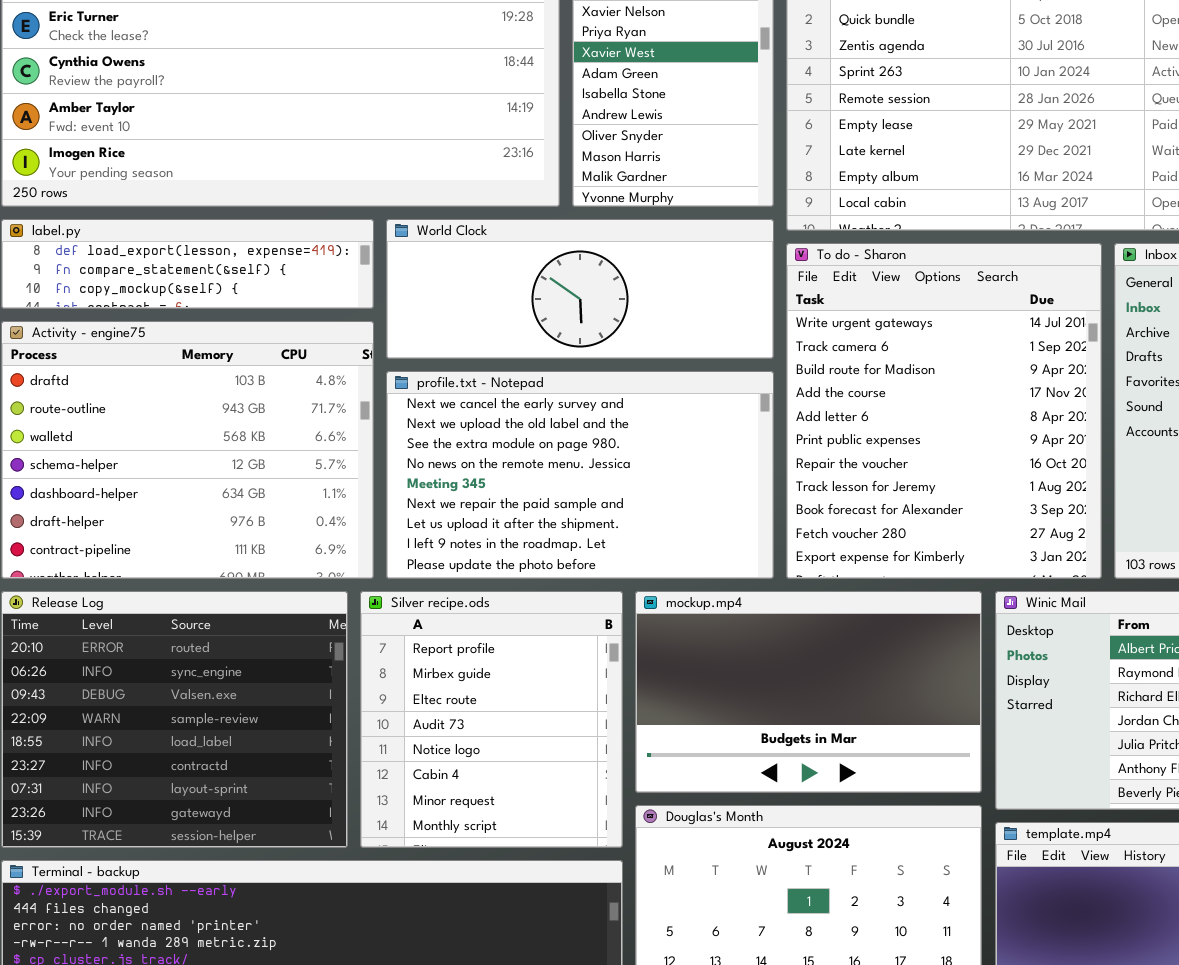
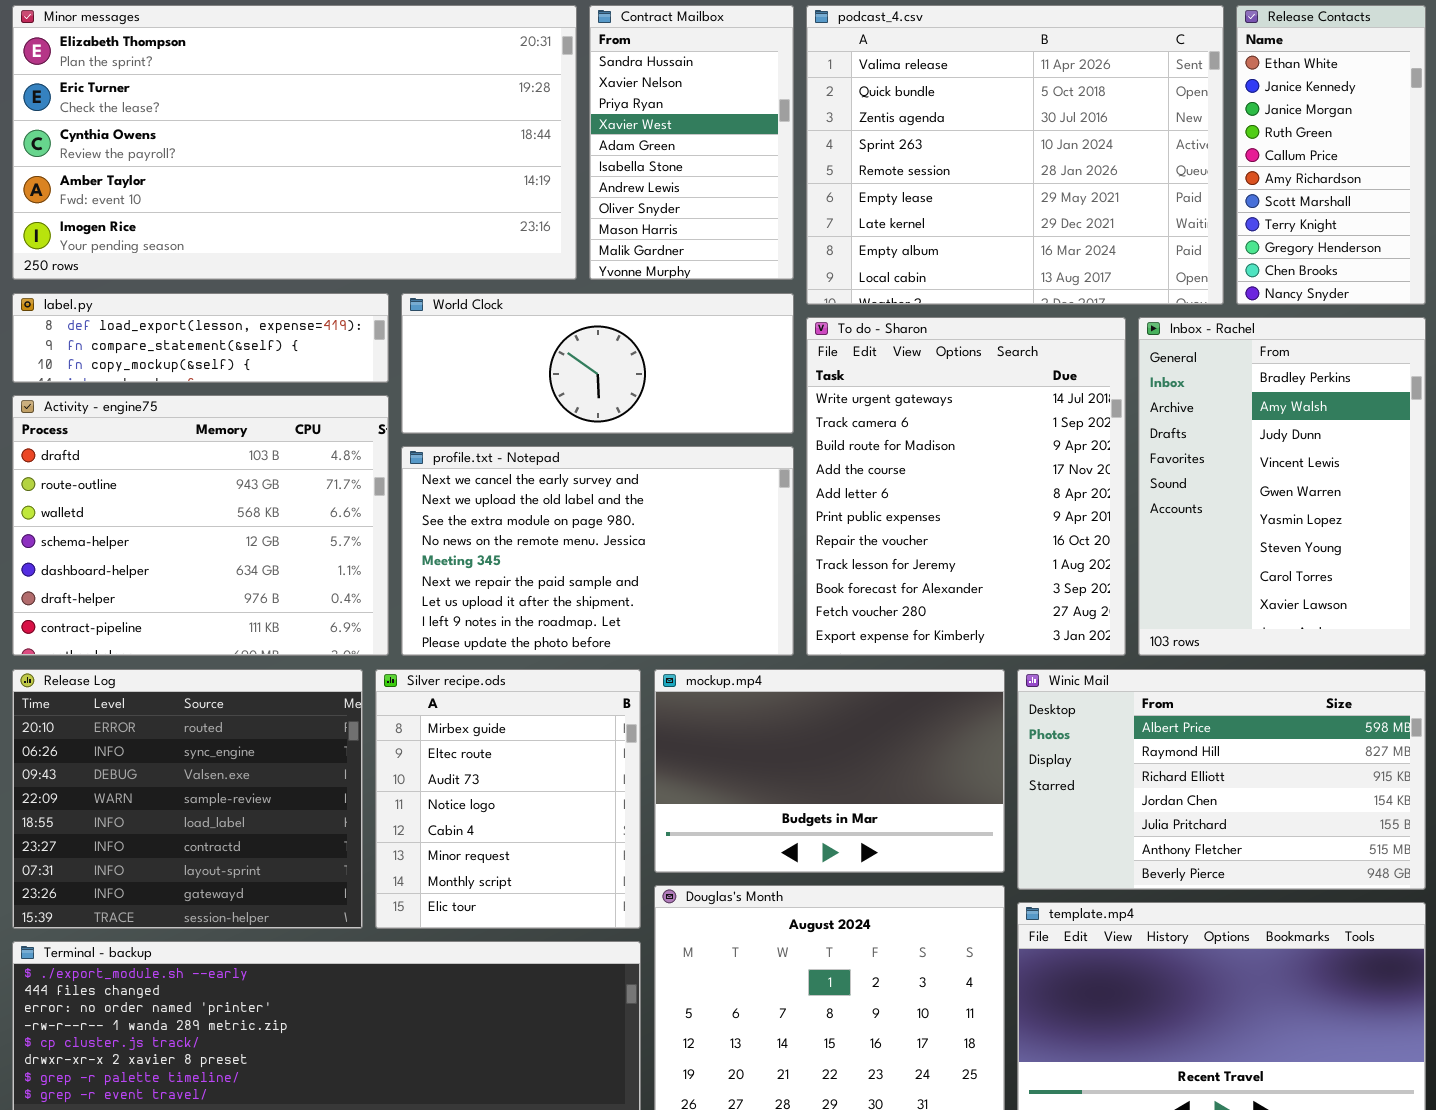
Silver recipe.ods: [360,591,623,848] -> [375,669,641,929], scrolled down 1 row

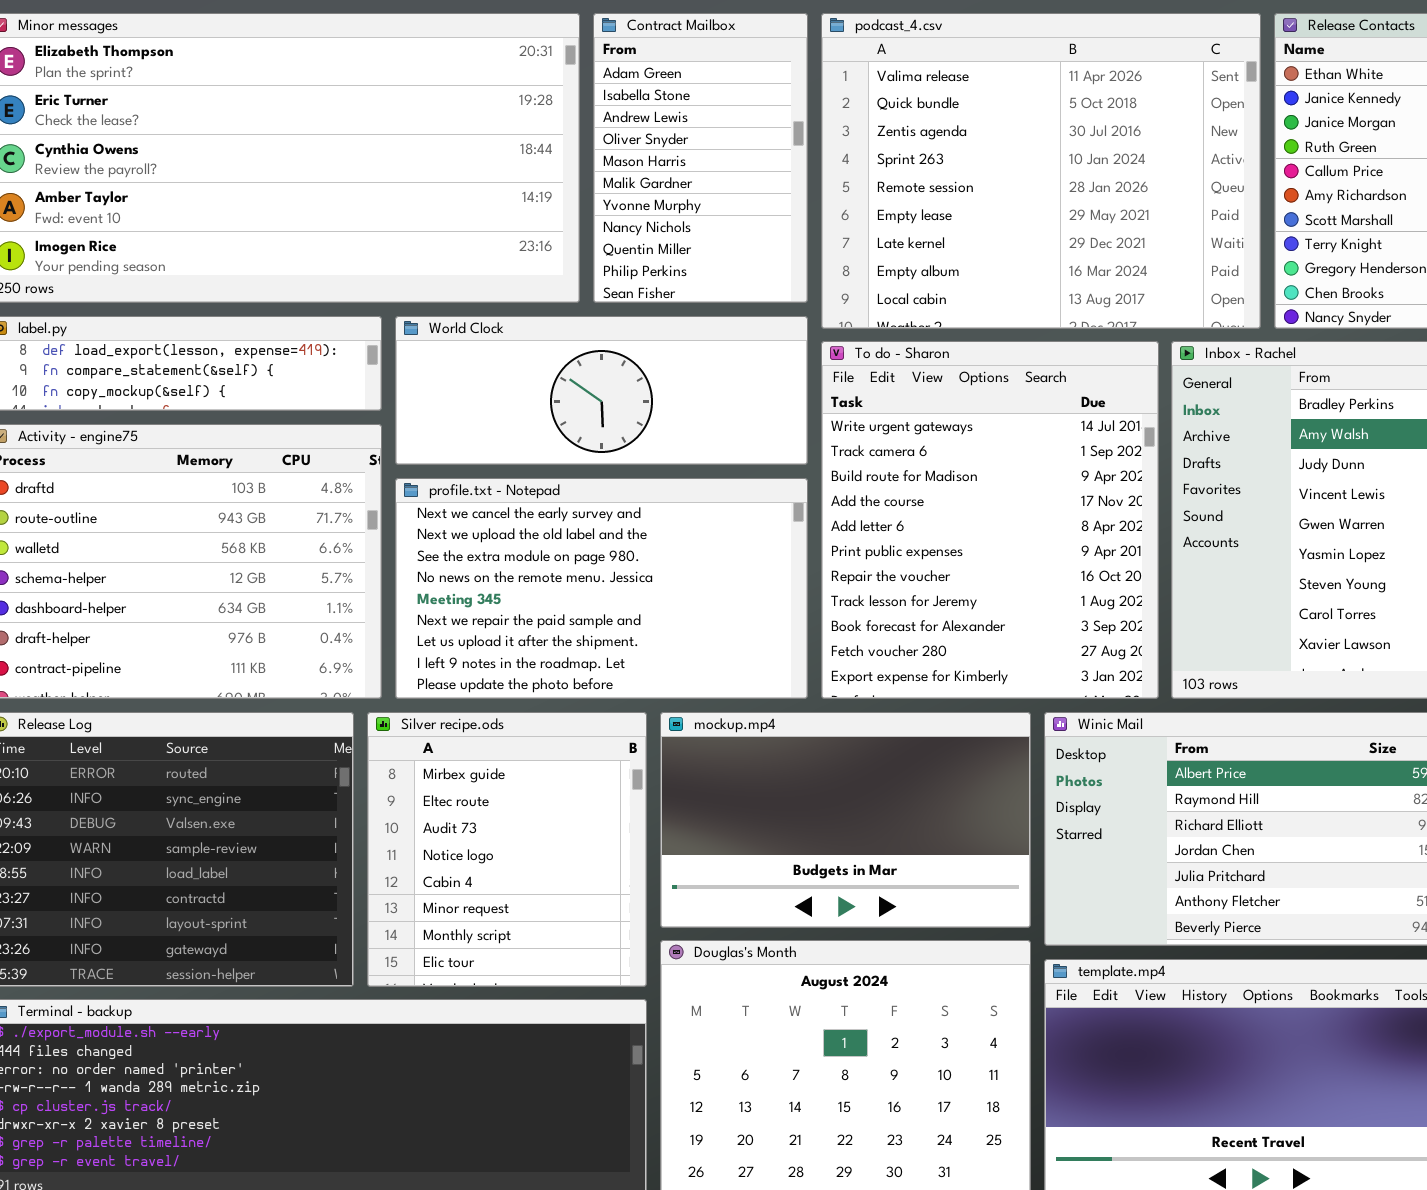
Contract Mailbox: [589,5,794,280] -> [593,13,808,303], scrolled down 4 rows

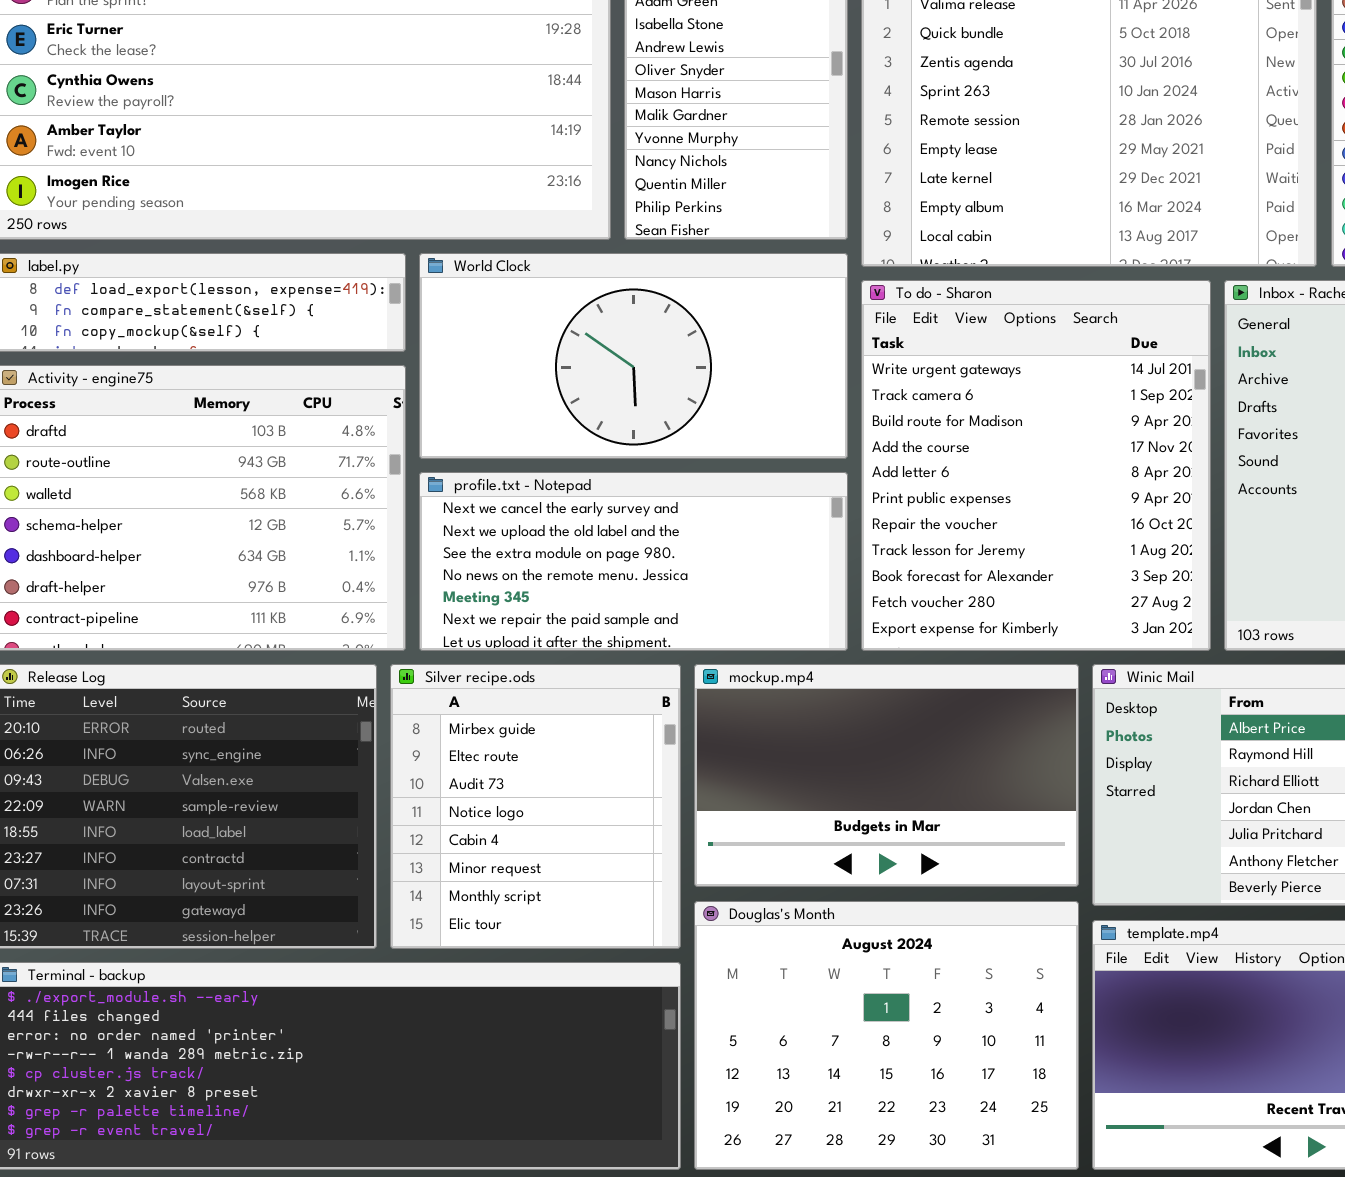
World Clock: [395,316,808,465] -> [419,253,848,459], resized
profile.txt - Notepad: [395,478,808,699] -> [419,472,848,651], resized

